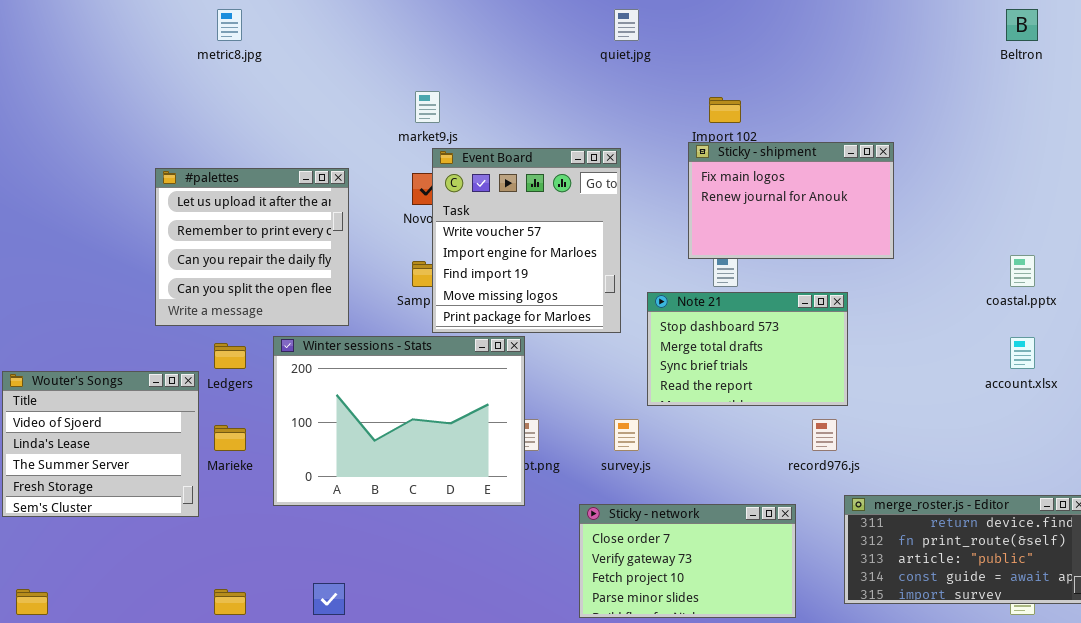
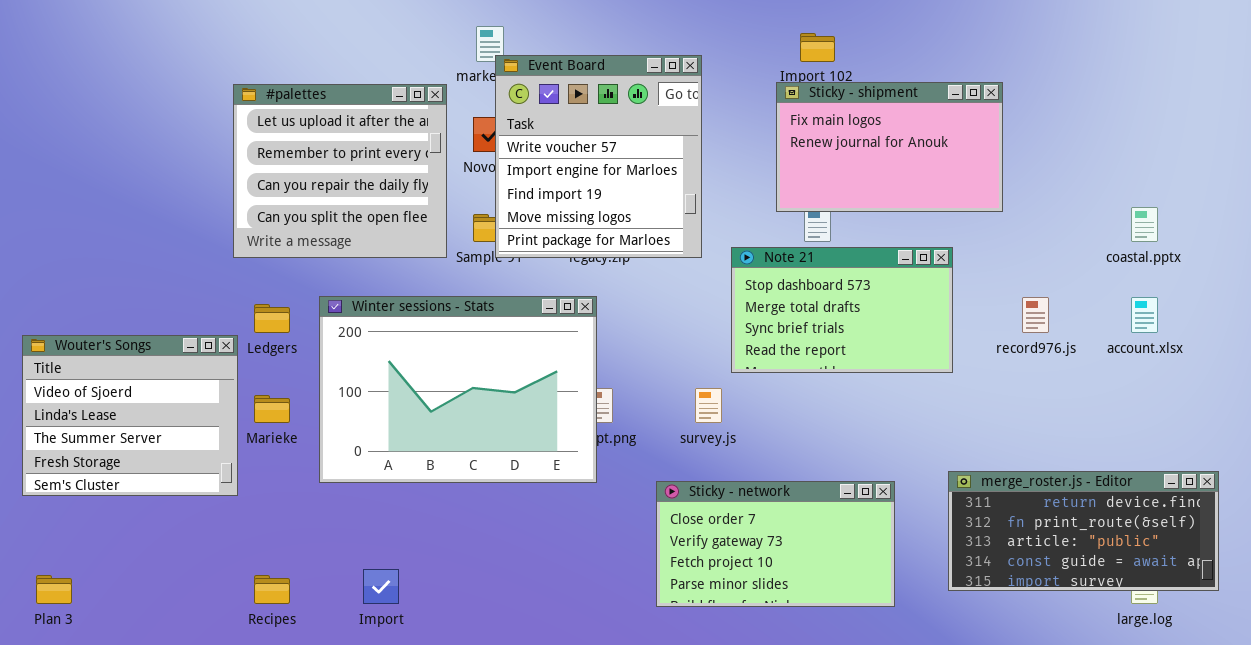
Event Board: [432,148,621,333] -> [495,55,702,258], moved
#palettes: [155,168,349,326] -> [233,84,447,258], moved
record976.js: [812,419,837,451] -> [1022,297,1049,333], moved

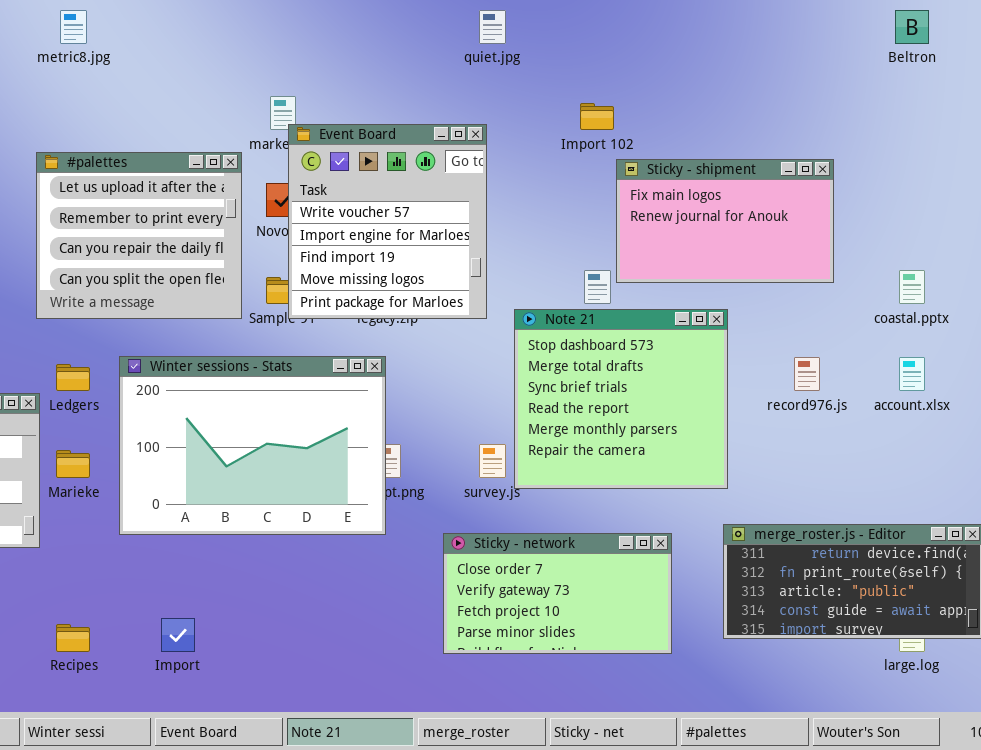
Sticky - shipment: [776,82,1003,212] -> [616,159,834,283], moved
Note 21: [731,247,953,373] -> [514,309,728,489], resized

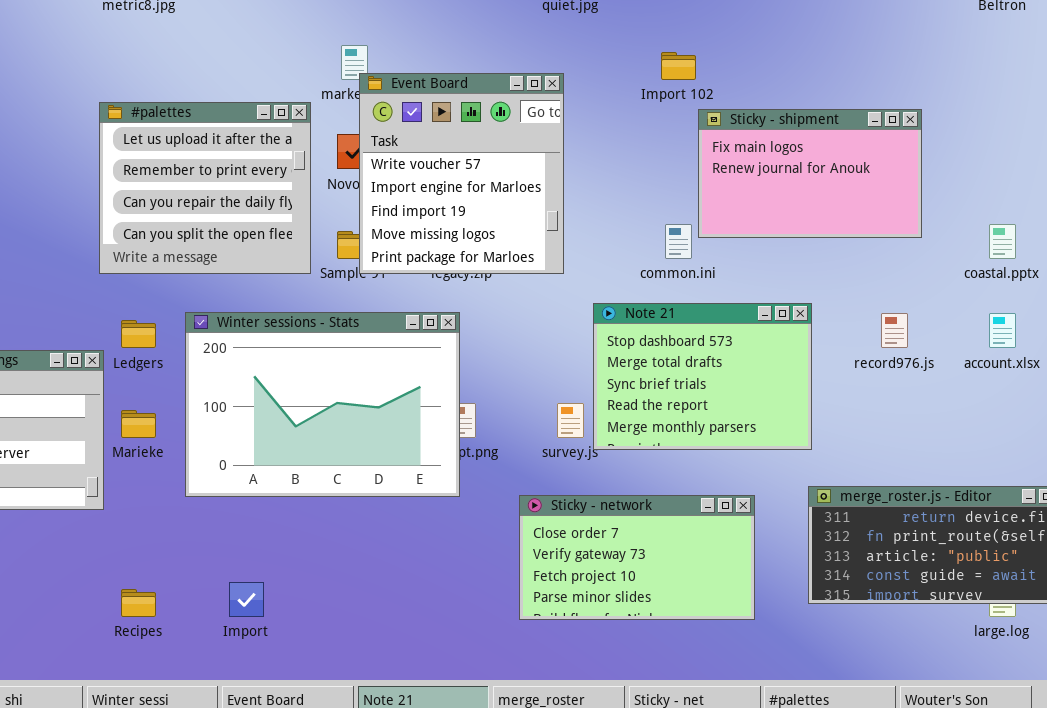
Note 21: [514,309,728,489] -> [593,303,812,450], resized

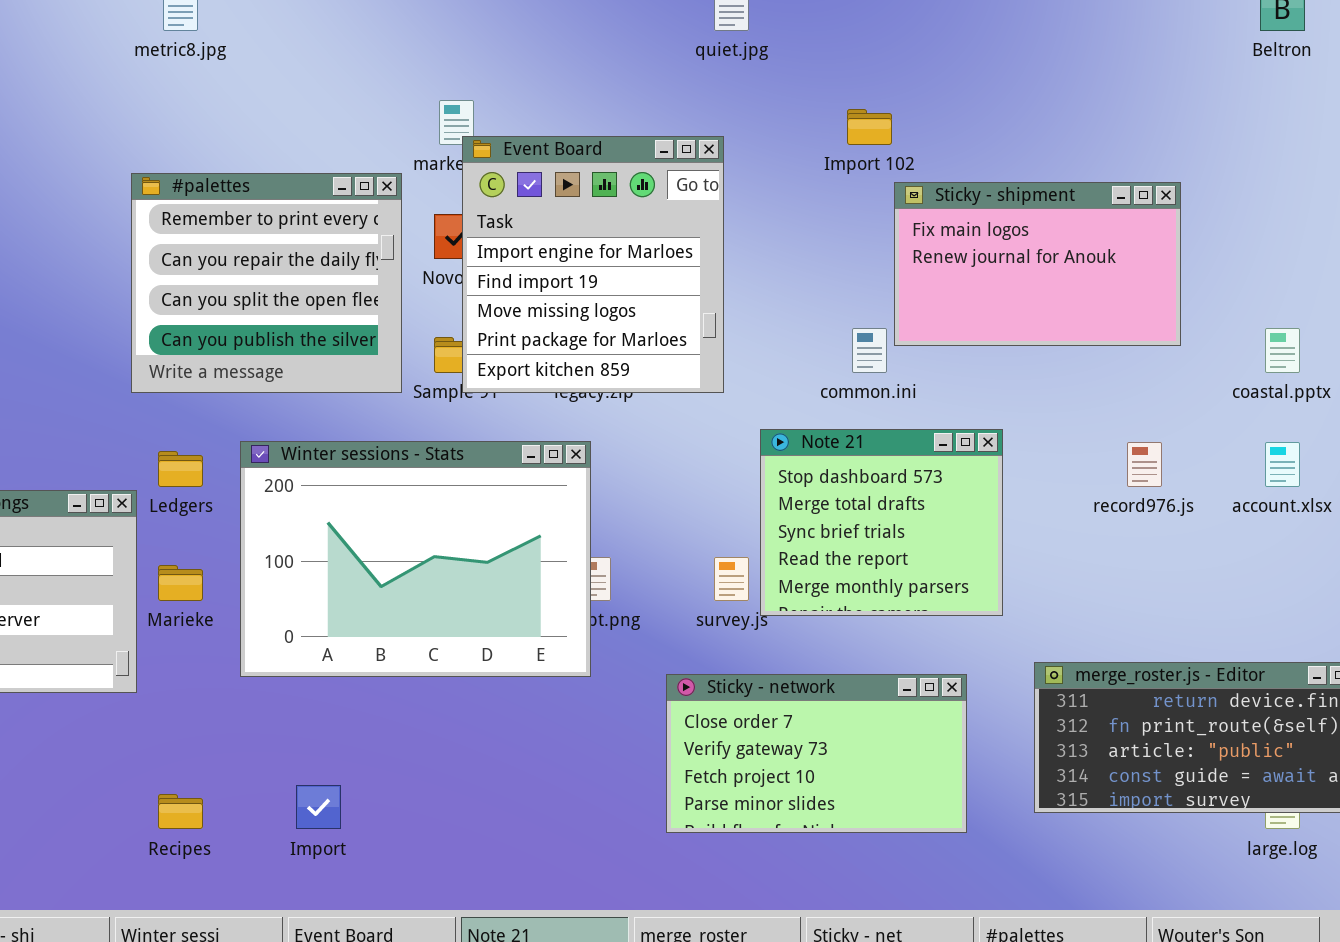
Event Board: [359,73,564,274] -> [462,136,724,393], scrolled down 1 row
#palettes: [99,102,311,274] -> [131,173,402,393], scrolled down 1 row
Note 21: [593,303,812,450] -> [760,429,1003,616], resized

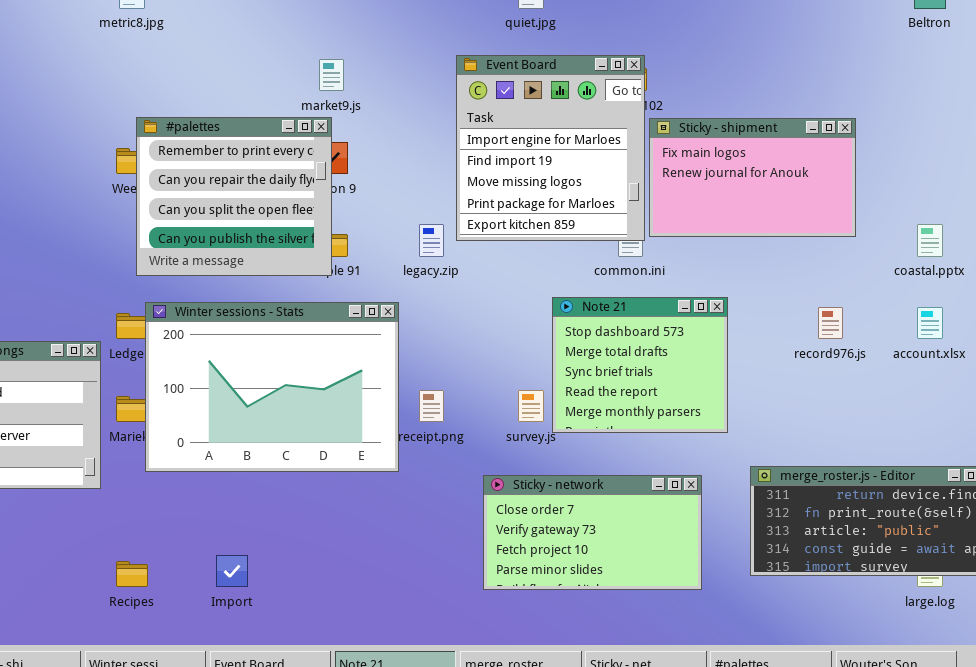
Event Board: [462,136,724,393] -> [456,55,645,241], moved
#palettes: [131,173,402,393] -> [136,117,332,276], moved
Winter sessions - Stats: [240,441,591,677] -> [145,302,399,472], moved

